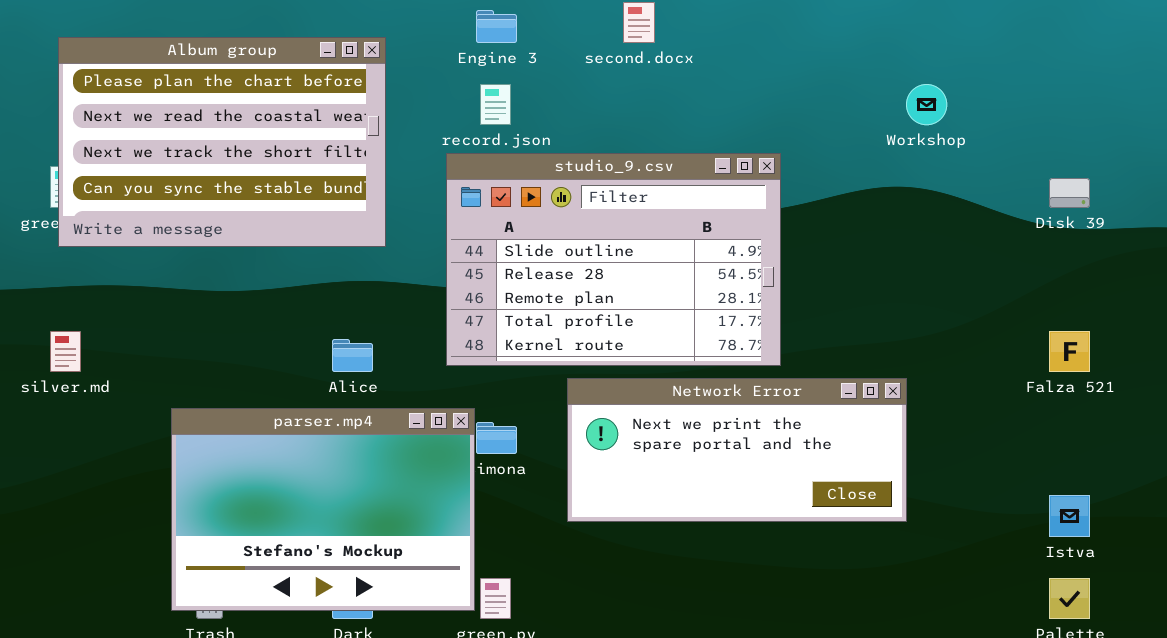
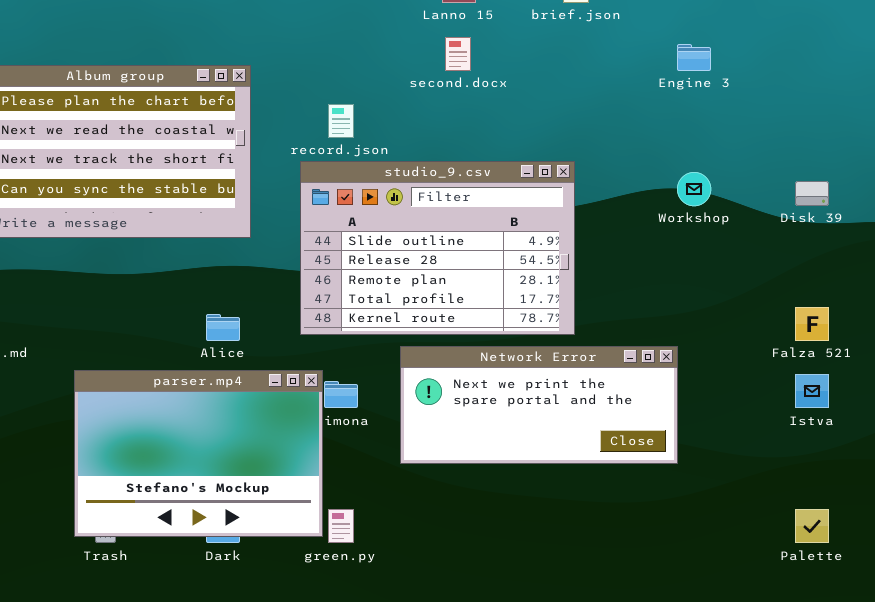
Engine 3: [476,10,517,43] -> [677,44,711,71], moved
Workshop: [906,84,947,125] -> [677,172,711,206], moved
Istva: [1049,495,1090,537] -> [795,374,829,408], moved

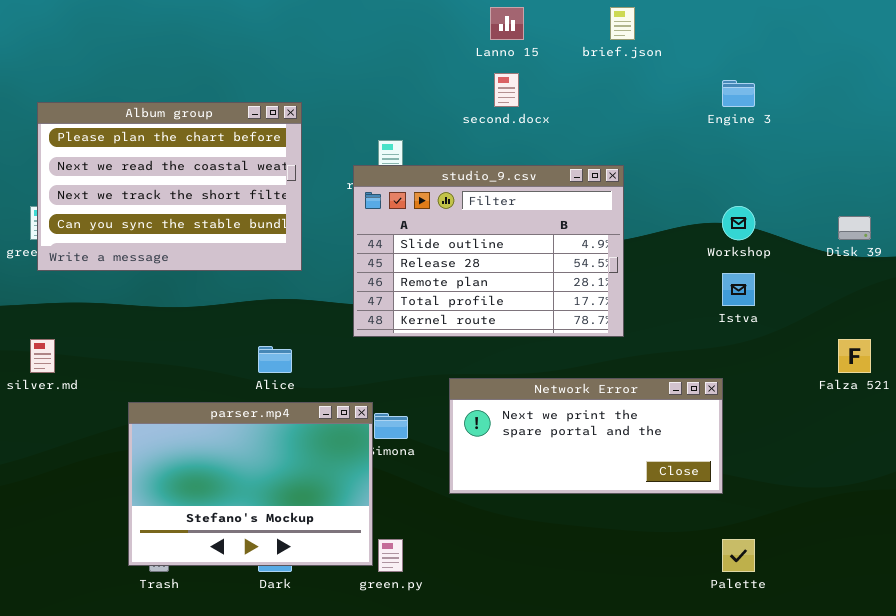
studio_9.csv: [300,161,575,335] -> [353,165,624,337], moved
Istva: [795,374,829,408] -> [722,273,755,306], moved
Palette: [795,509,829,543] -> [722,539,755,572], moved

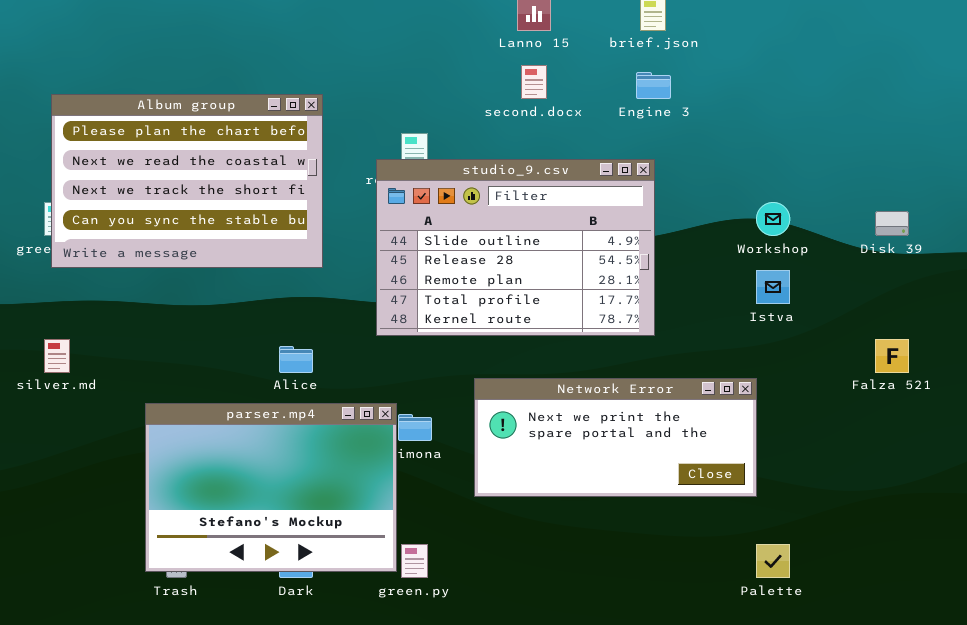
Engine 3: [722,80,755,107] -> [636,72,671,99], moved

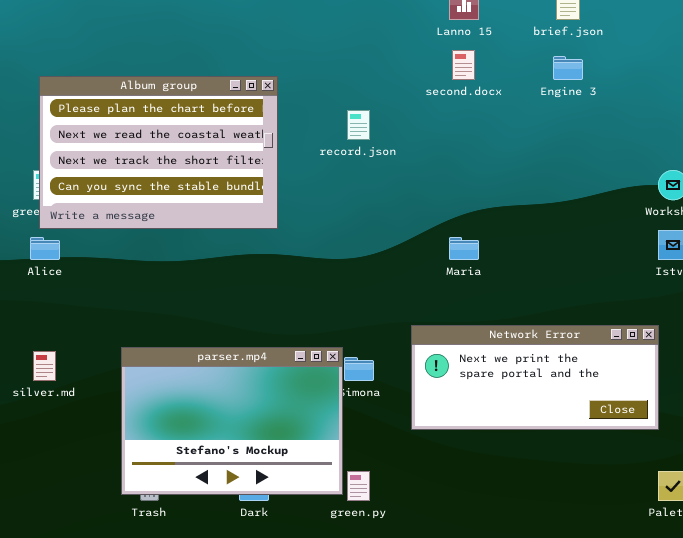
studio_9.csv: [376,159,655,336] -> none, closed
silver.md: [44,339,70,373] -> [33,351,56,381], moved
Alice: [279,346,313,373] -> [30,237,60,260], moved

